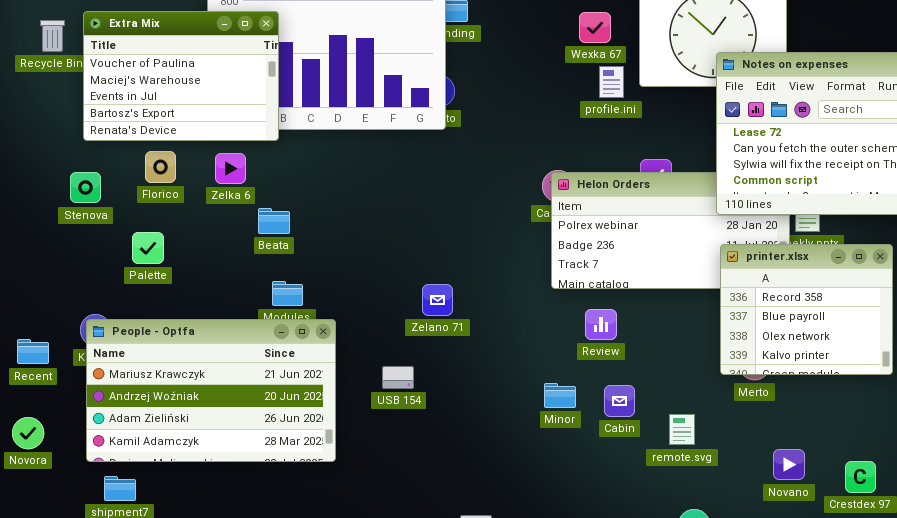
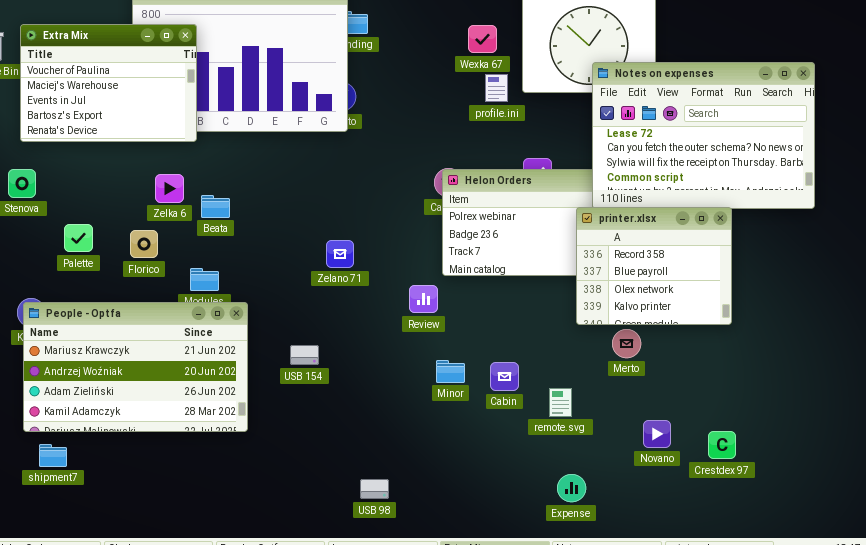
Florico: [145,151,176,183] -> [130,230,158,258], moved
Zelka 6: [215,153,246,184] -> [155,174,184,203], moved
Beata: [258,208,290,234] -> [201,195,230,218], moved
printer.xlsx: [720,244,893,375] -> [576,207,732,325], moved
Zelano 71: [422,284,453,316] -> [326,240,354,268], moved
Review: [585,309,617,340] -> [409,285,438,313], moved

